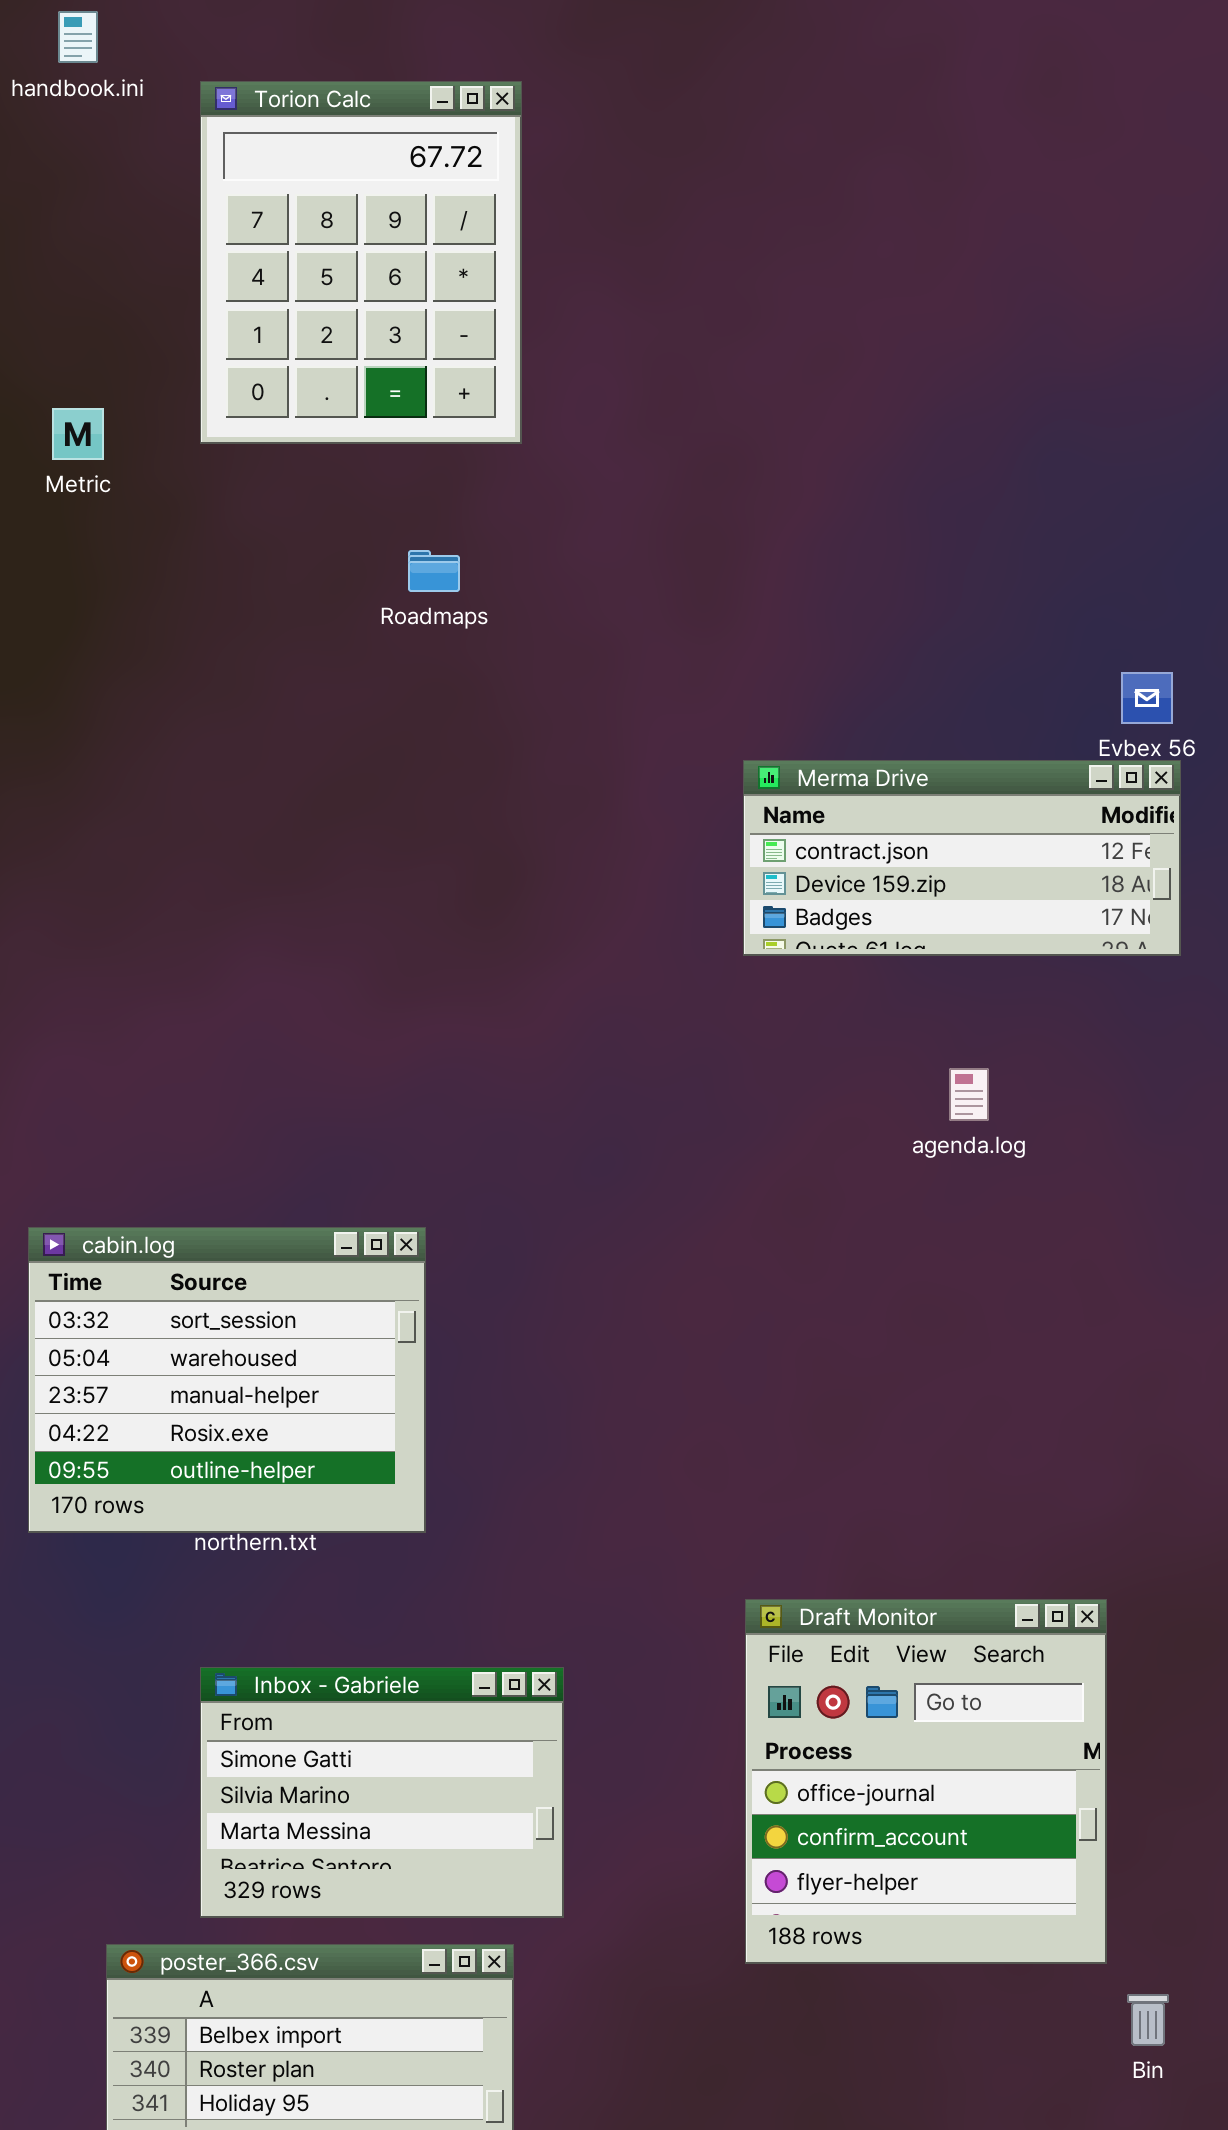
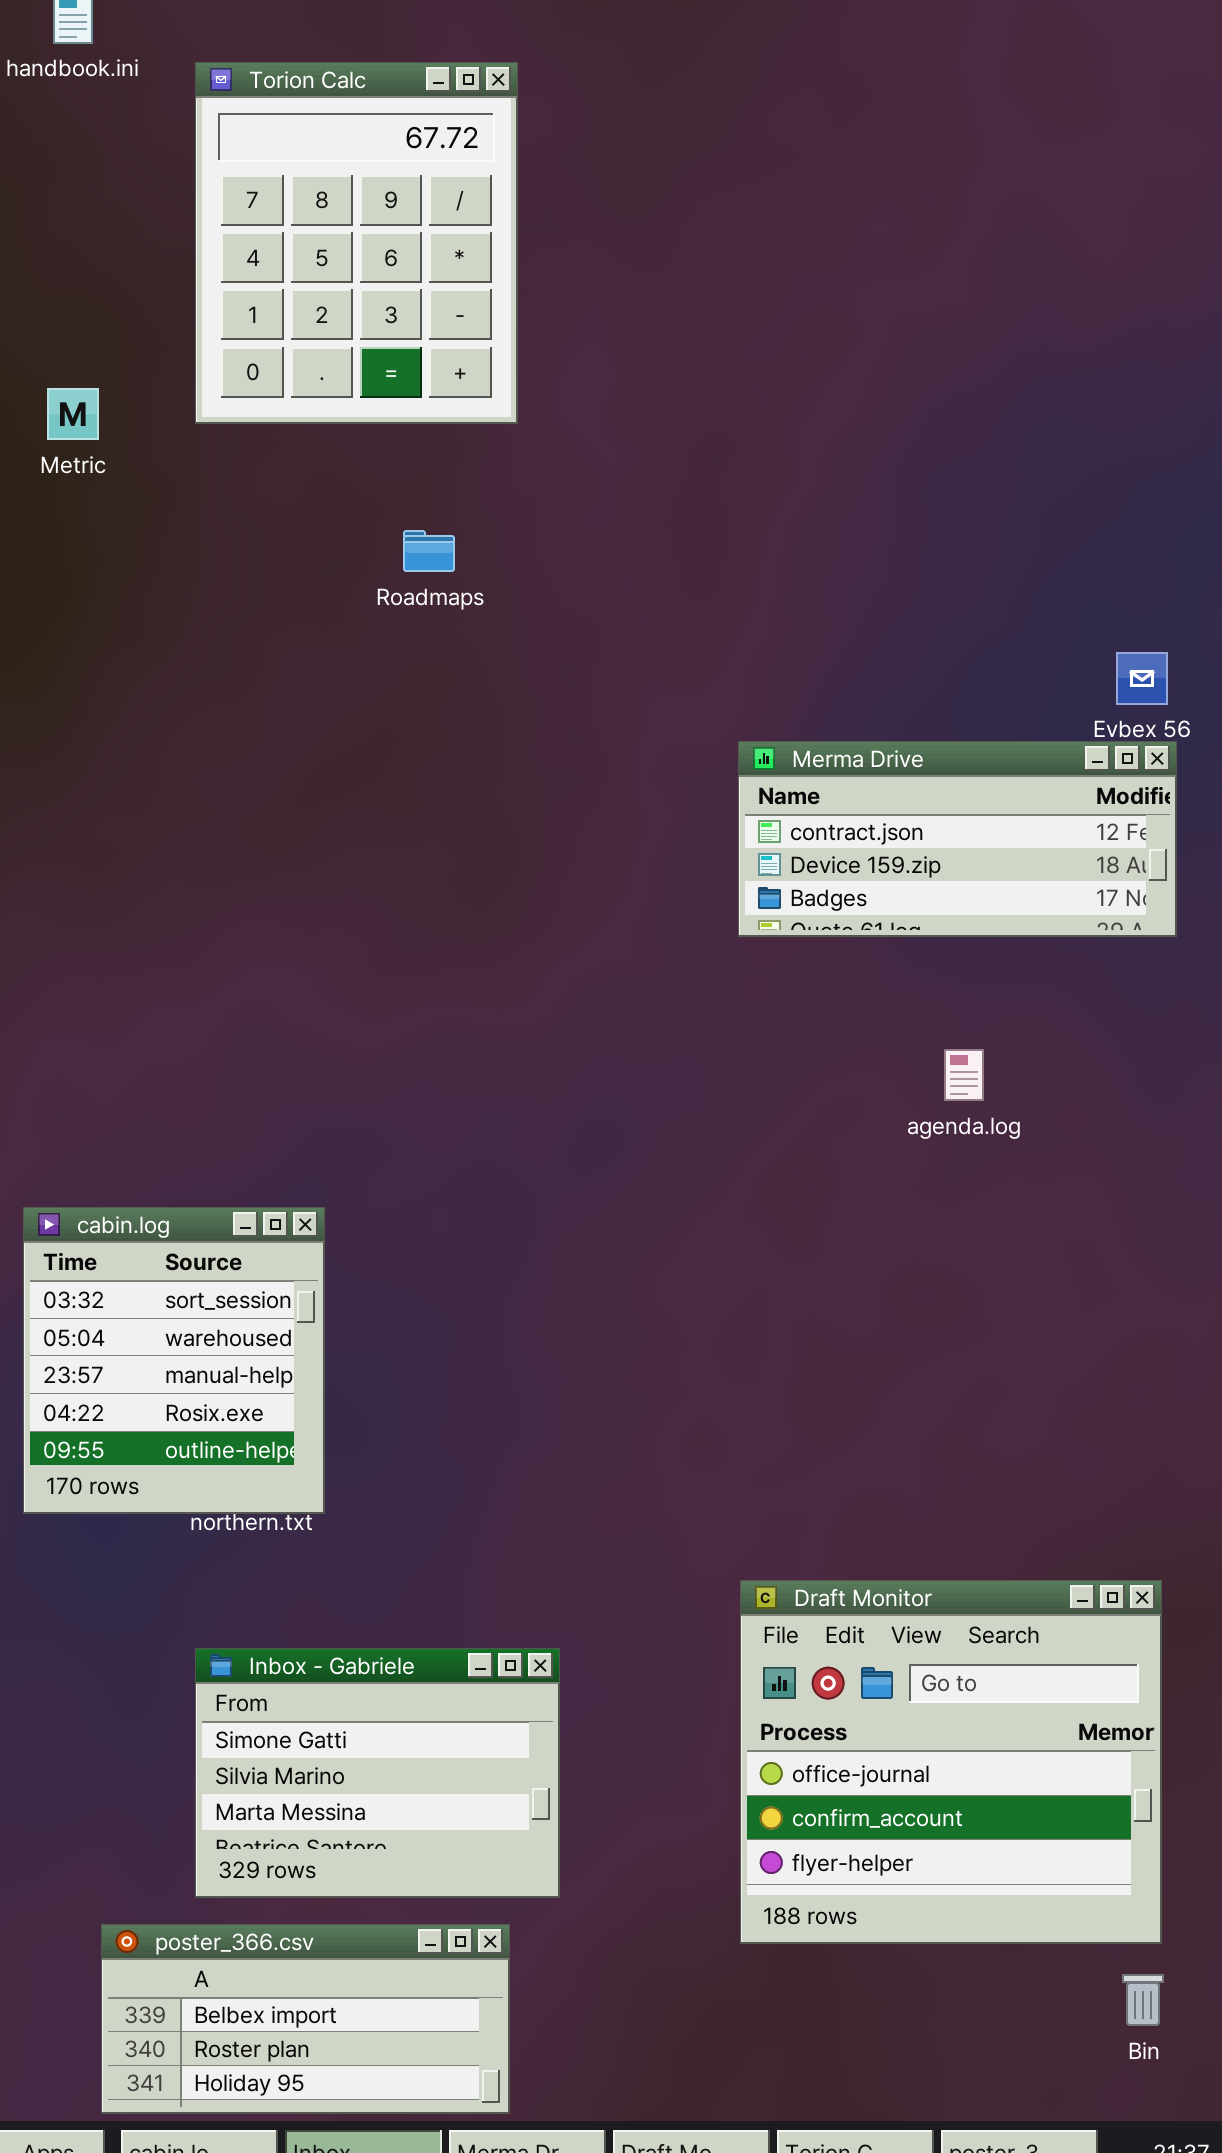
cabin.log: [28,1227,426,1533] -> [23,1207,325,1514], resized
Draft Monitor: [745,1599,1107,1964] -> [740,1580,1162,1944], resized

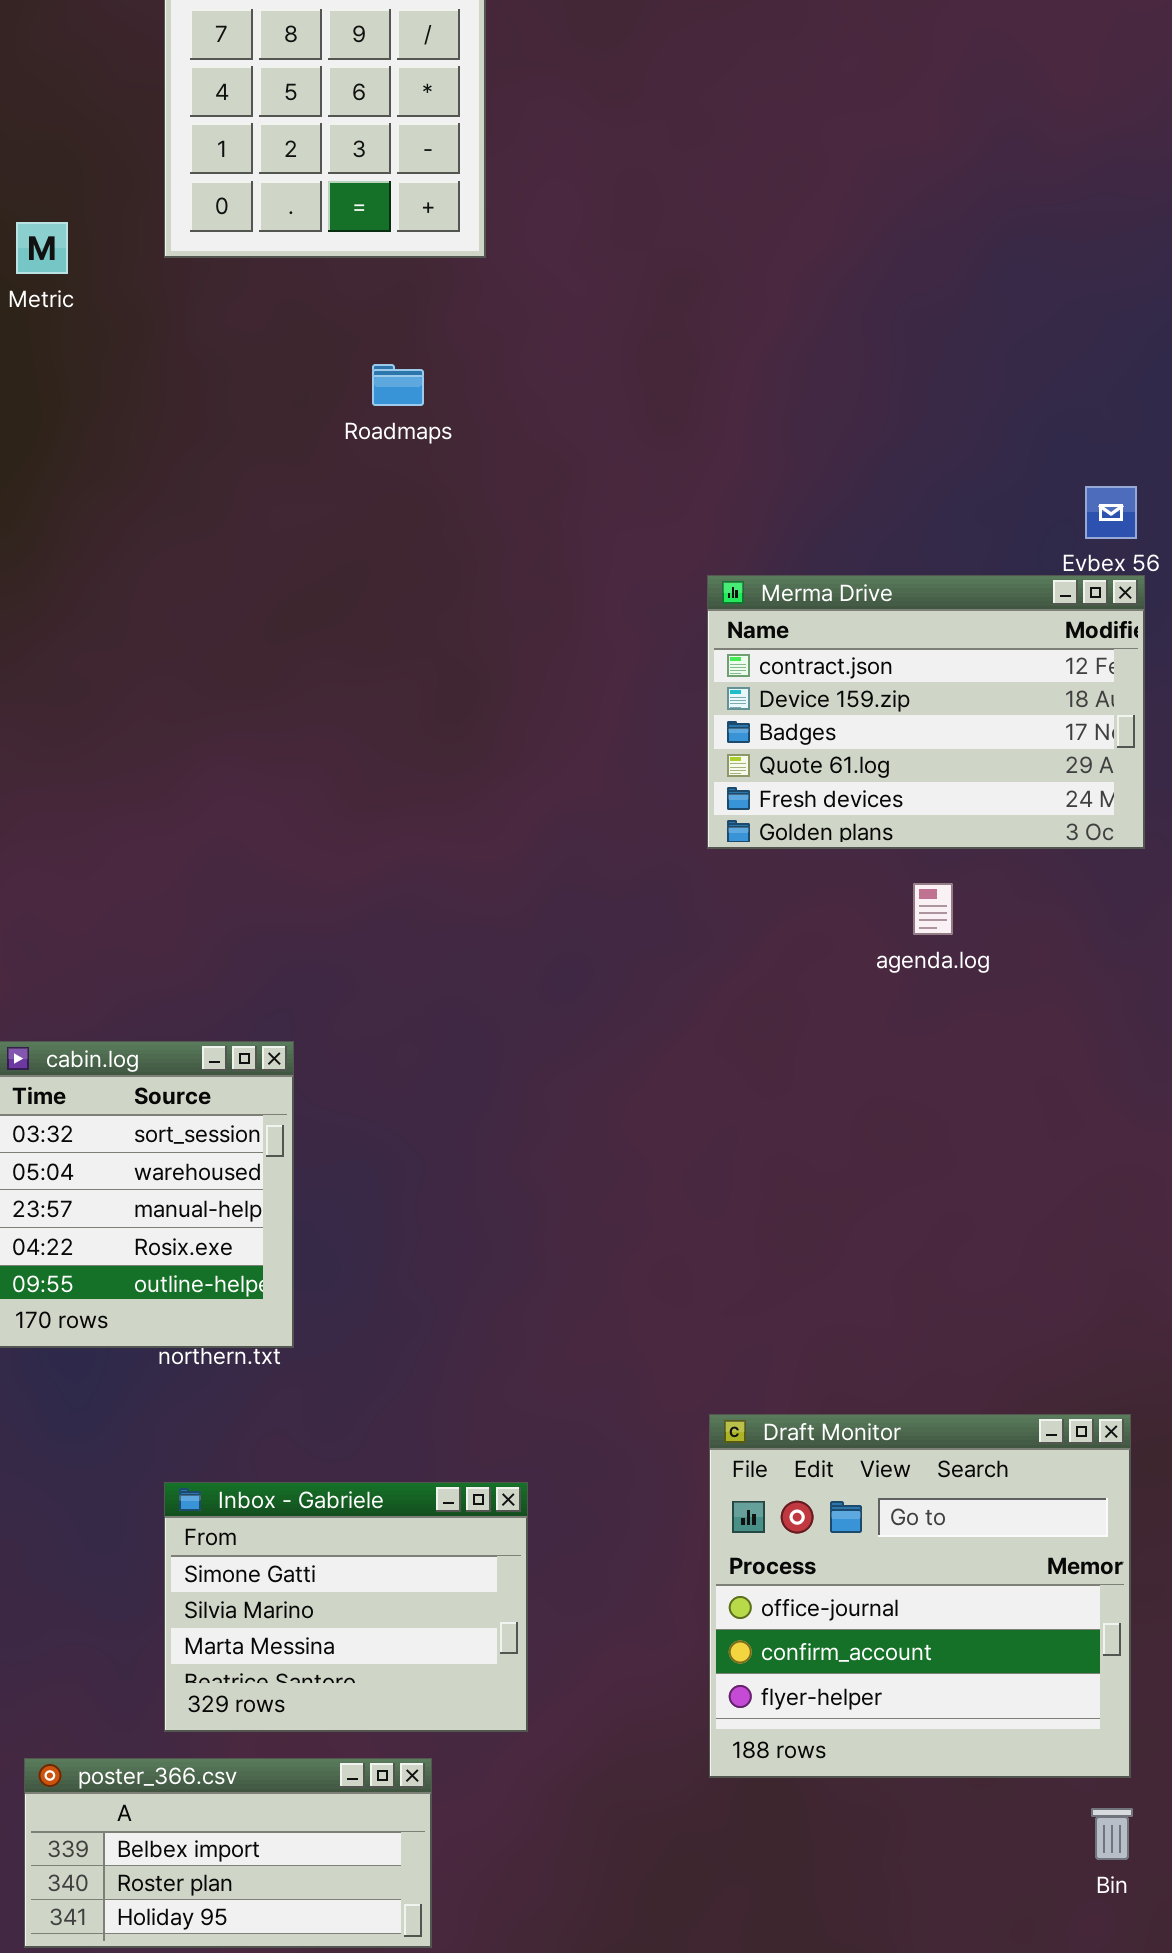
Merma Drive: [738,741,1177,937] -> [707,575,1145,849], resized
poster_366.csv: [101,1924,510,2114] -> [24,1758,432,1948], moved

